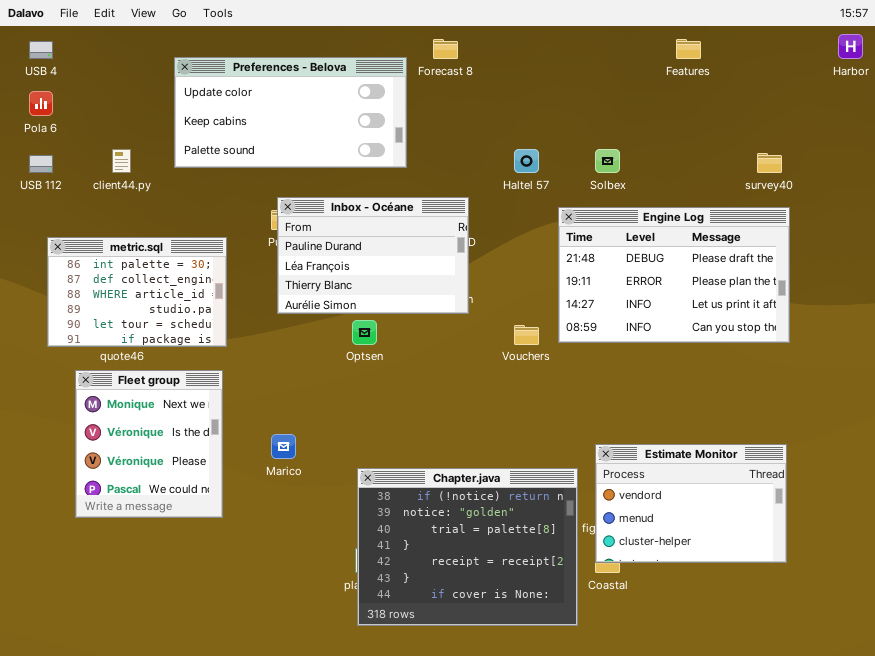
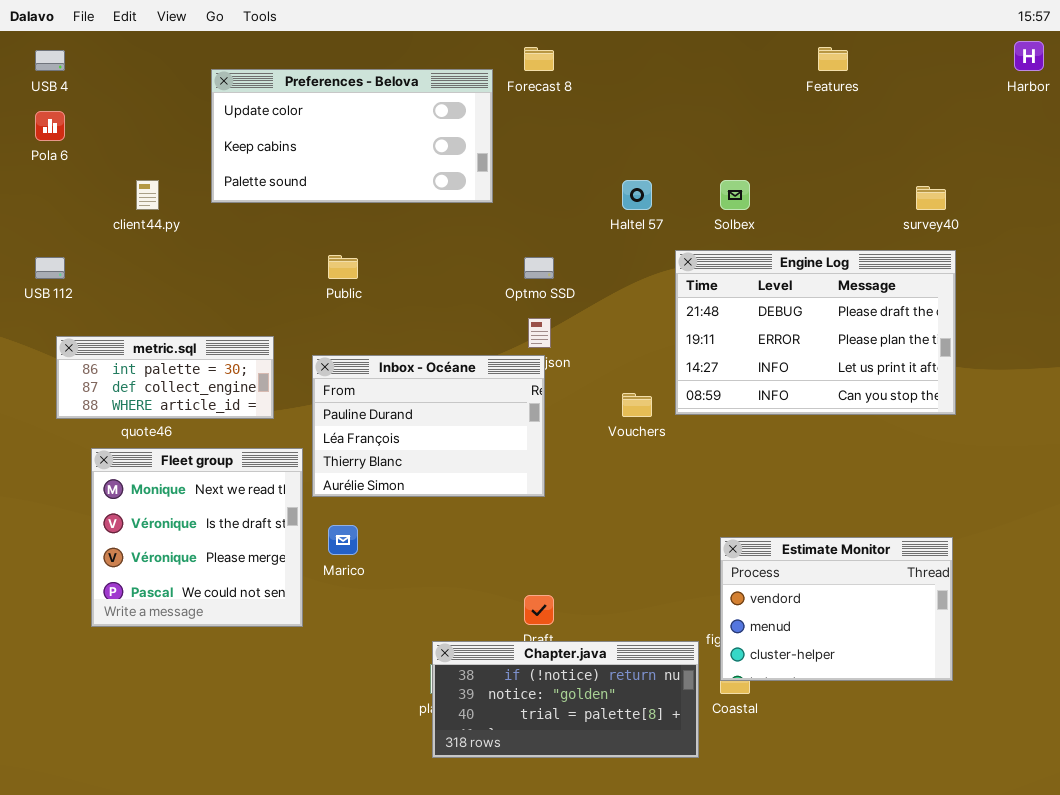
USB 112: [29,155,53,173] -> [35,257,65,279], moved
Inbox - Océane: [277,197,469,314] -> [312,355,545,497], moved
metric.sql: [47,237,227,347] -> [56,336,274,419], resized
Fleet group: [75,370,223,518] -> [91,448,303,627], resized
Chapter.java: [357,468,578,626] -> [432,641,699,758], resized

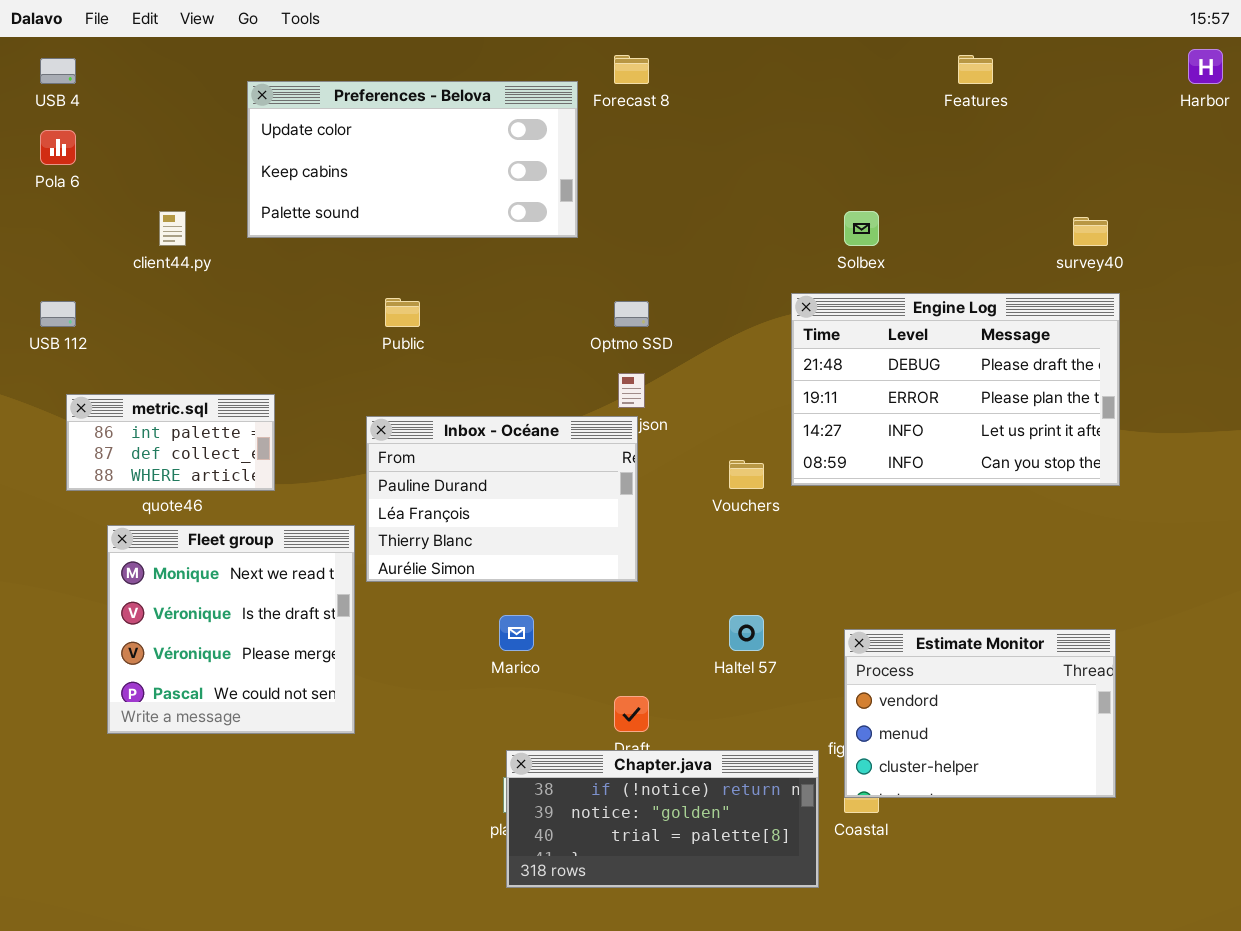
Haltel 57: [622,180,652,210] -> [729,615,764,651], moved
metric.sql: [56,336,274,419] -> [66,394,275,491], resized
Marico: [328,525,358,555] -> [499,615,534,651], moved

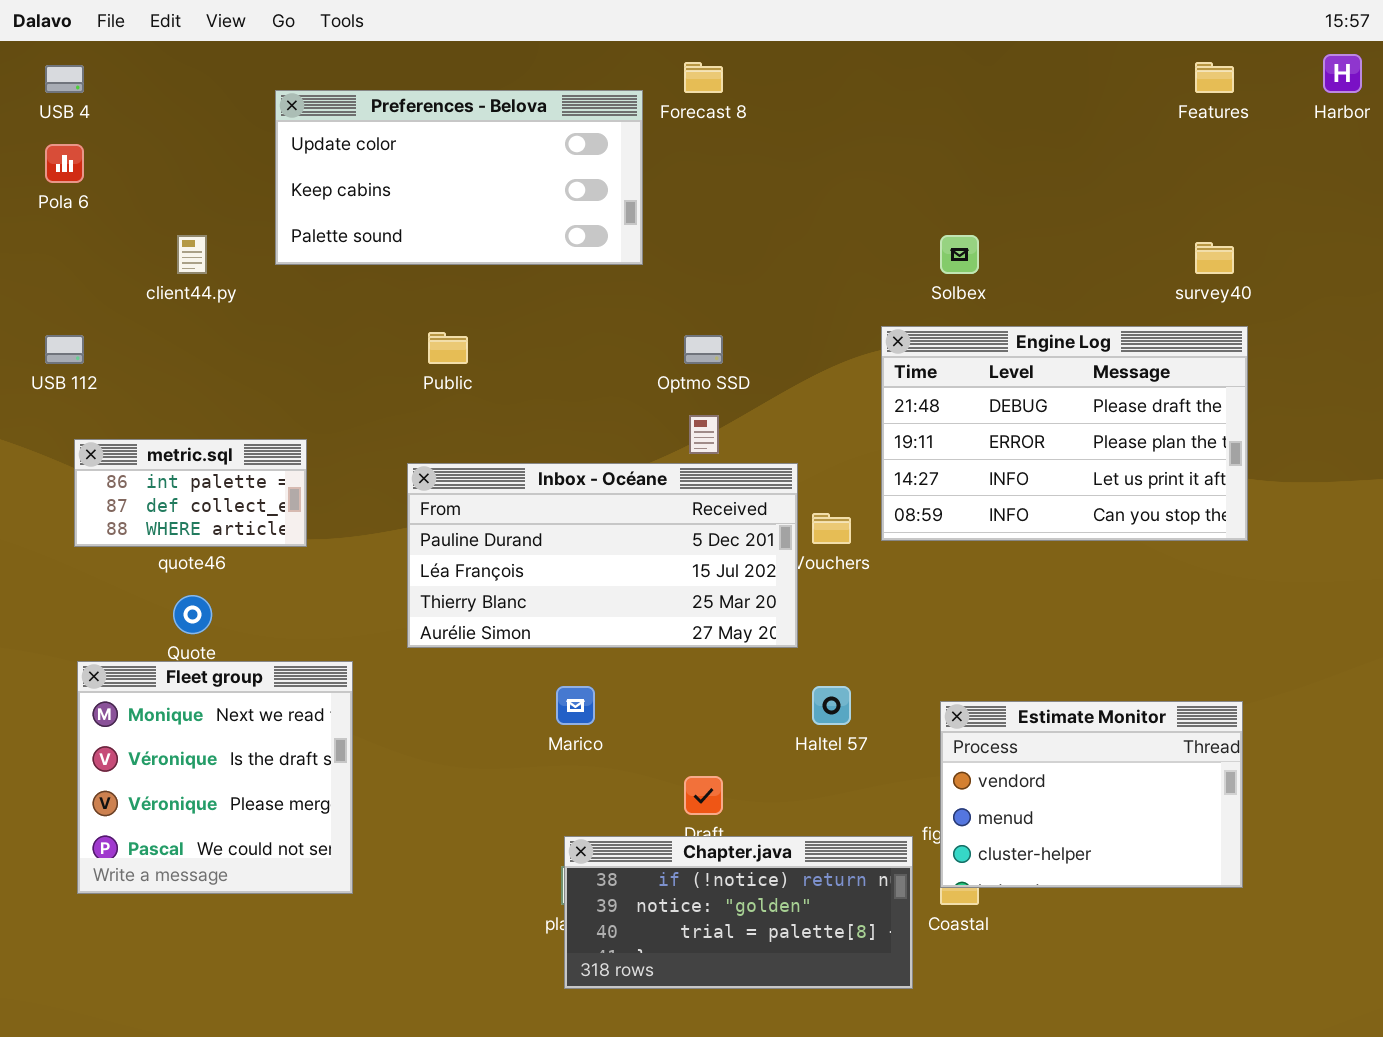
Features: [958,55,993,84] -> [1195,62,1234,93], moved
Inbox - Océane: [366,416,638,582] -> [407,463,798,648], resized
Fleet group: [107,525,355,734] -> [77,661,353,894], moved

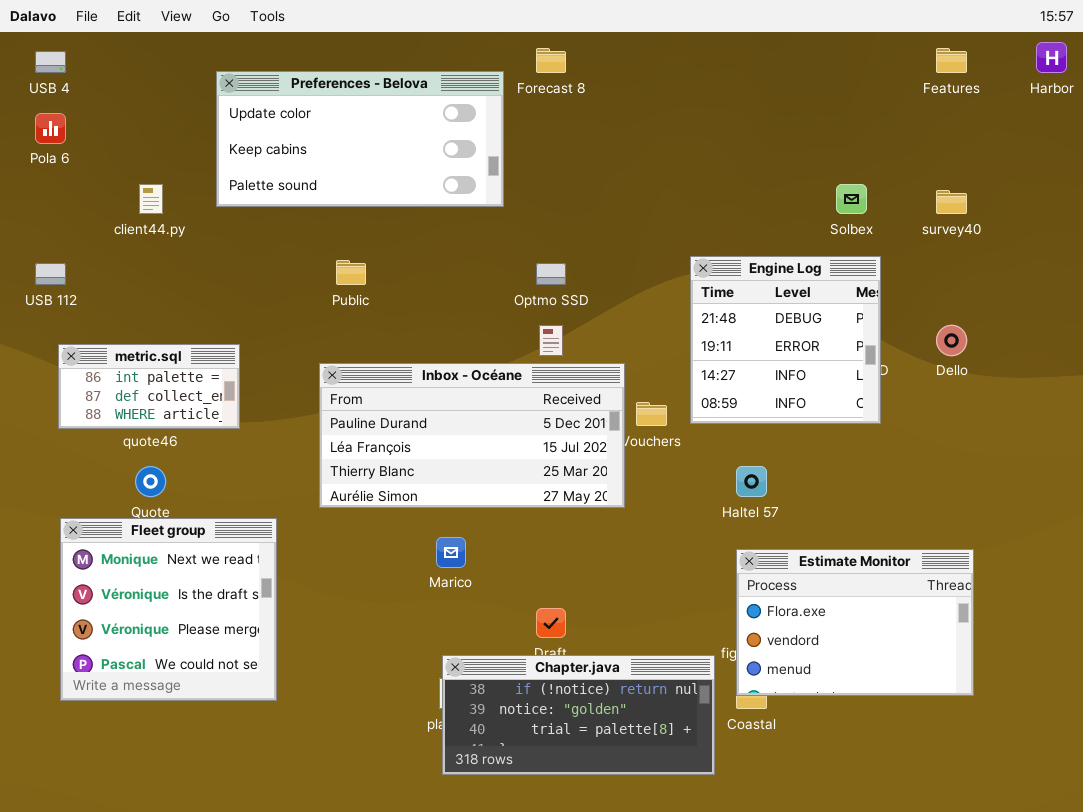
Solbex: [940,235,979,274] -> [836,184,867,214], moved
Engine Log: [881,326,1248,541] -> [690,256,881,424], resized
Haltel 57: [812,686,851,725] -> [736,466,767,497], moved
Estimate Monitor: [940,701,1243,888] -> [736,549,974,696], scrolled up 1 row

